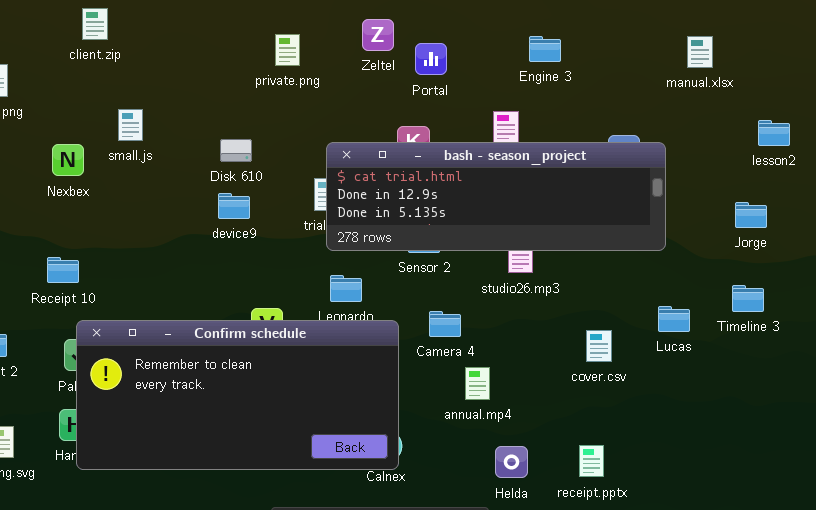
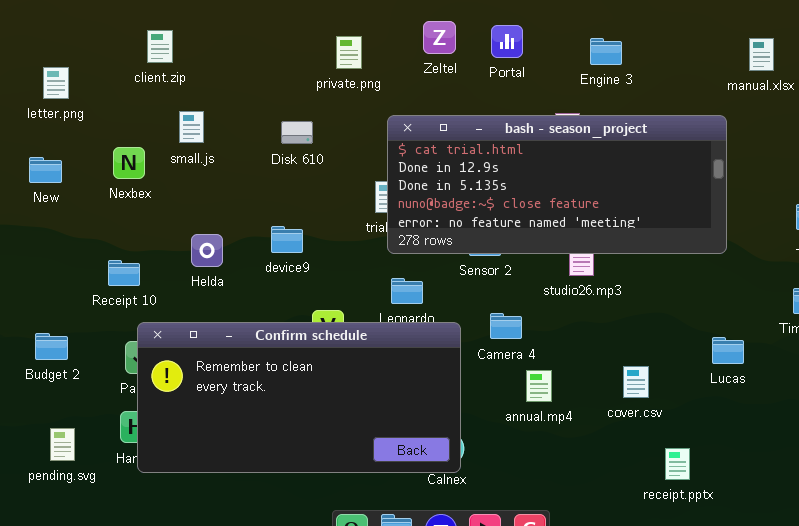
client.zip: [82,8,108,40] -> [147,30,173,63], moved
Portal: [415,43,447,75] -> [491,25,523,58], moved
Disk 610: [220,139,252,162] -> [281,121,313,144], moved
bash - season_project: [326,142,666,251] -> [387,115,727,254], resized
device9: [218,193,250,219] -> [271,226,303,253], moved
Lucas: [658,306,690,332] -> [712,337,744,364], moved
cover.csv: [586,330,612,362] -> [623,366,649,398], moved
receipt.pptx: [579,445,604,477] -> [665,448,690,480], moved
Helda: [495,446,528,478] -> [191,234,223,267], moved

